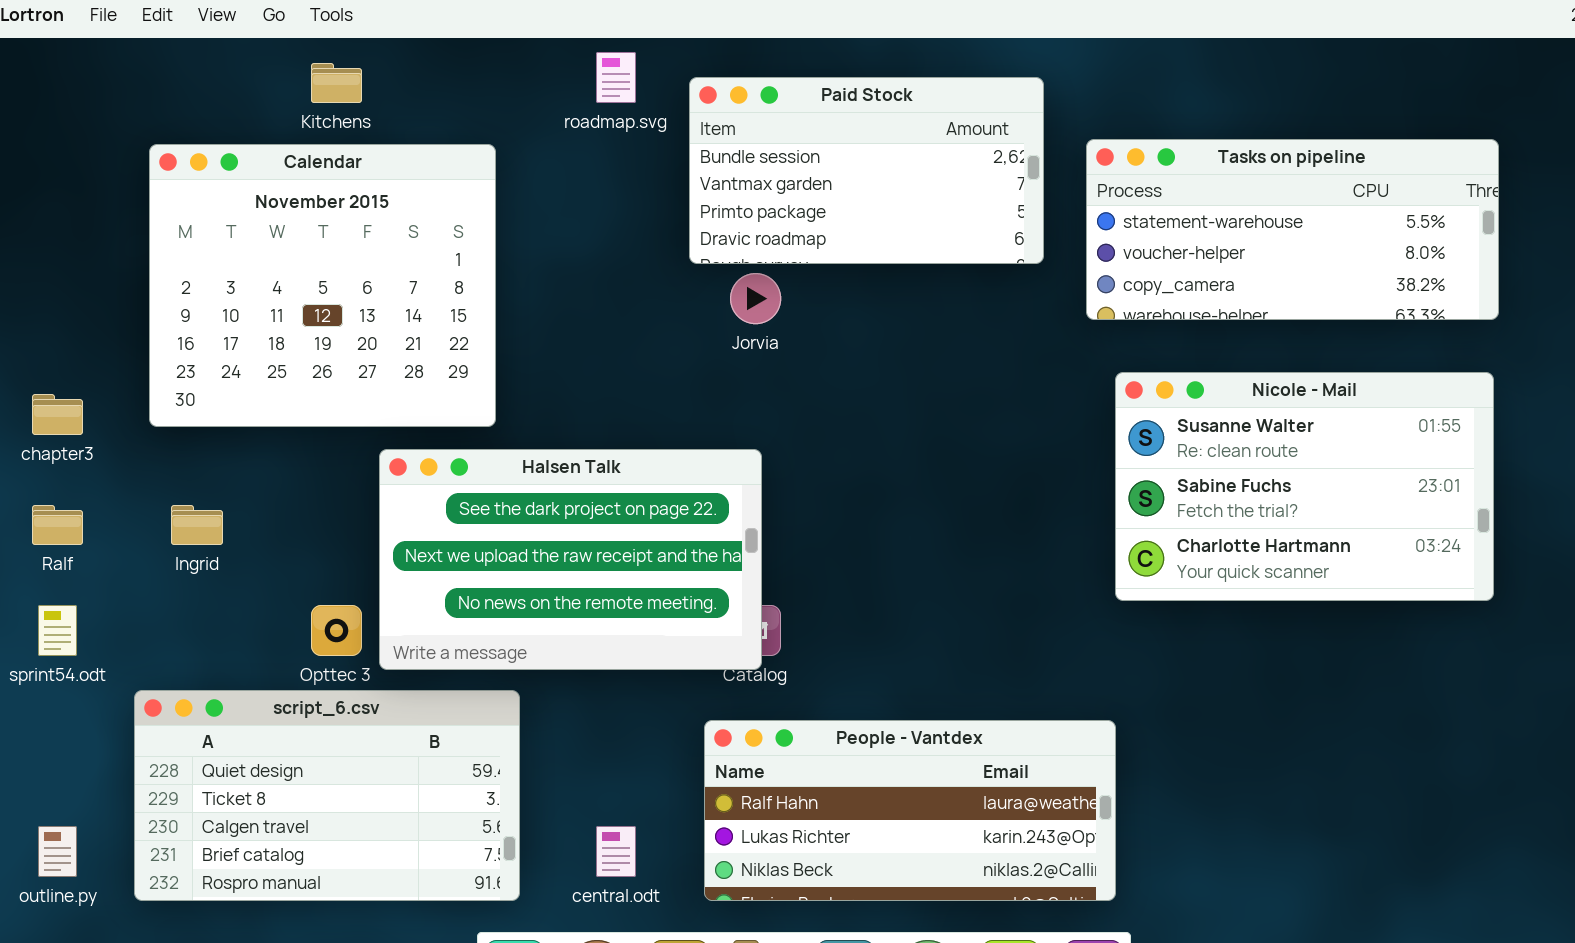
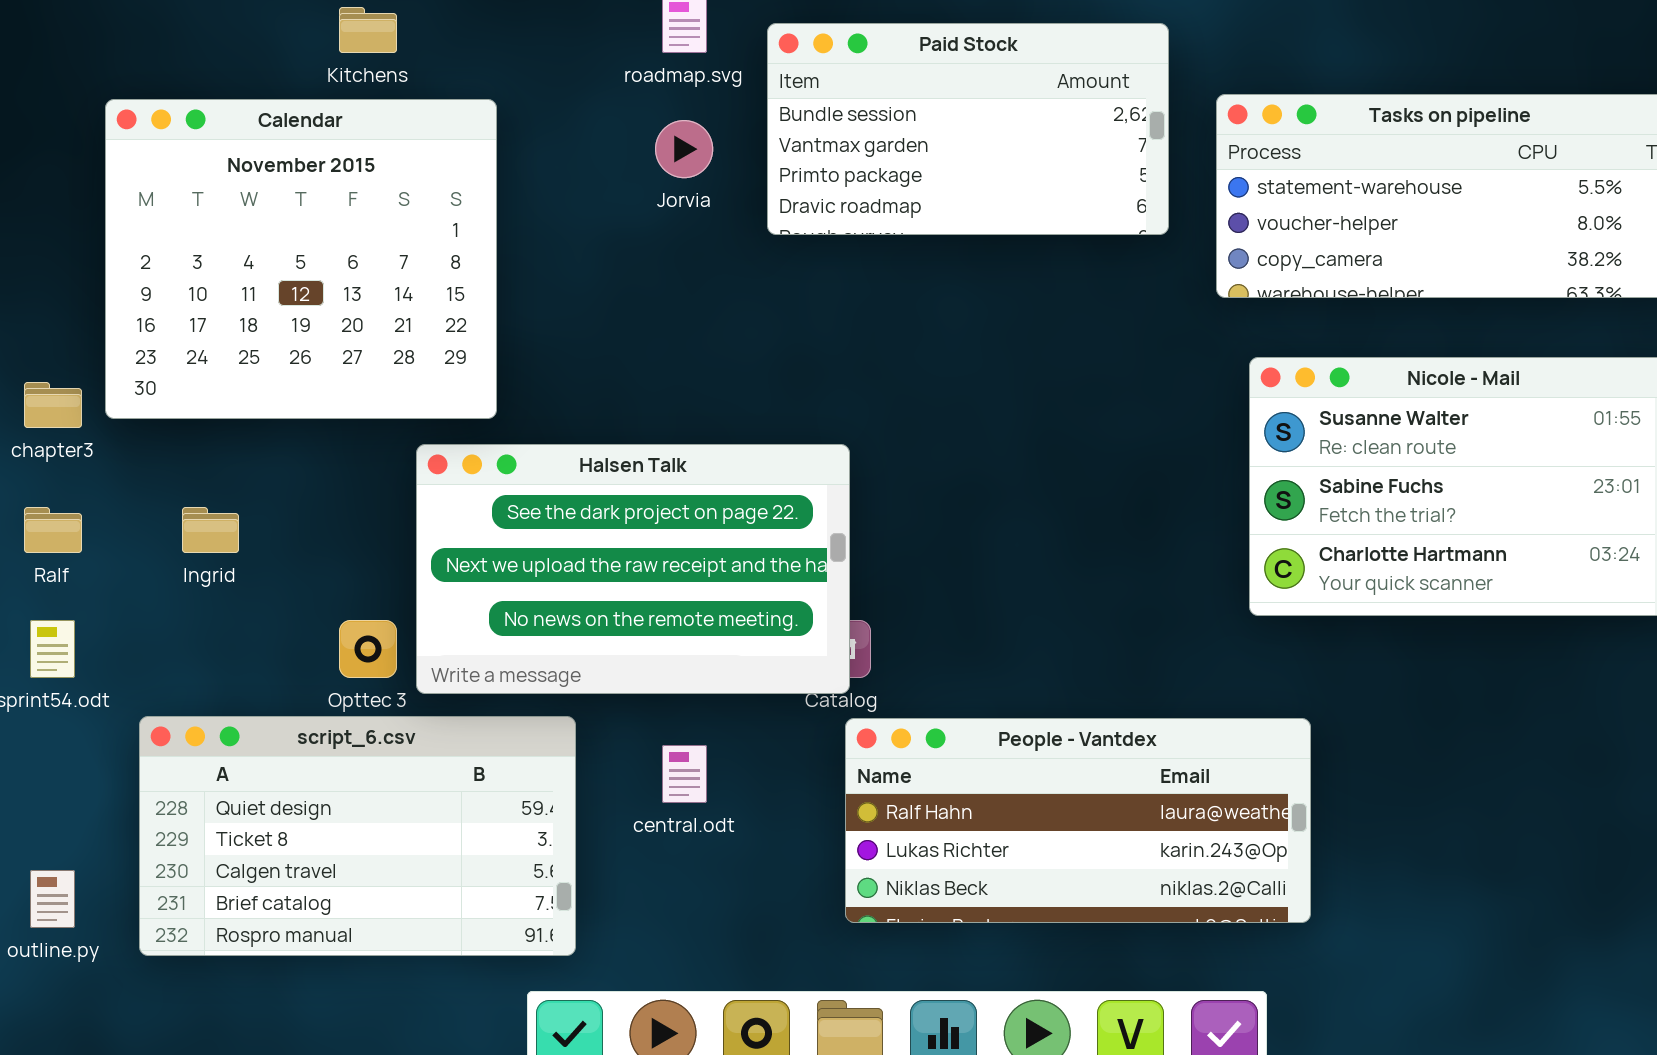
Calendar: [149,144,496,427] -> [105,99,497,419], moved
Jorvia: [730,273,781,324] -> [655,120,713,178], moved
People - Vantdex: [704,720,1116,901] -> [845,718,1311,923], moved
central.odt: [596,826,636,877] -> [662,745,707,803], moved

